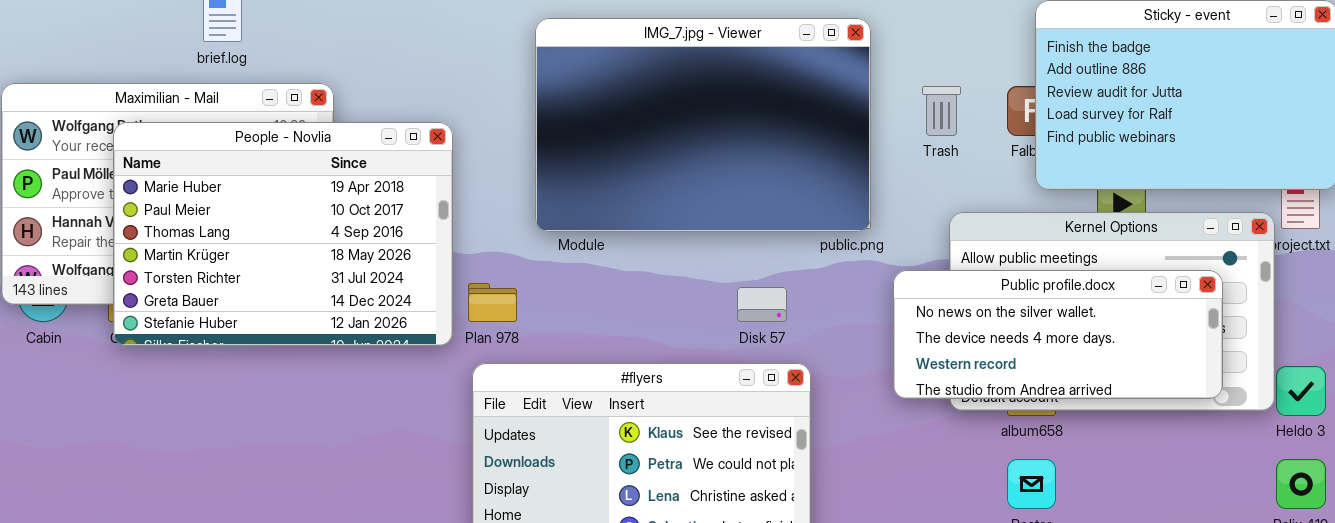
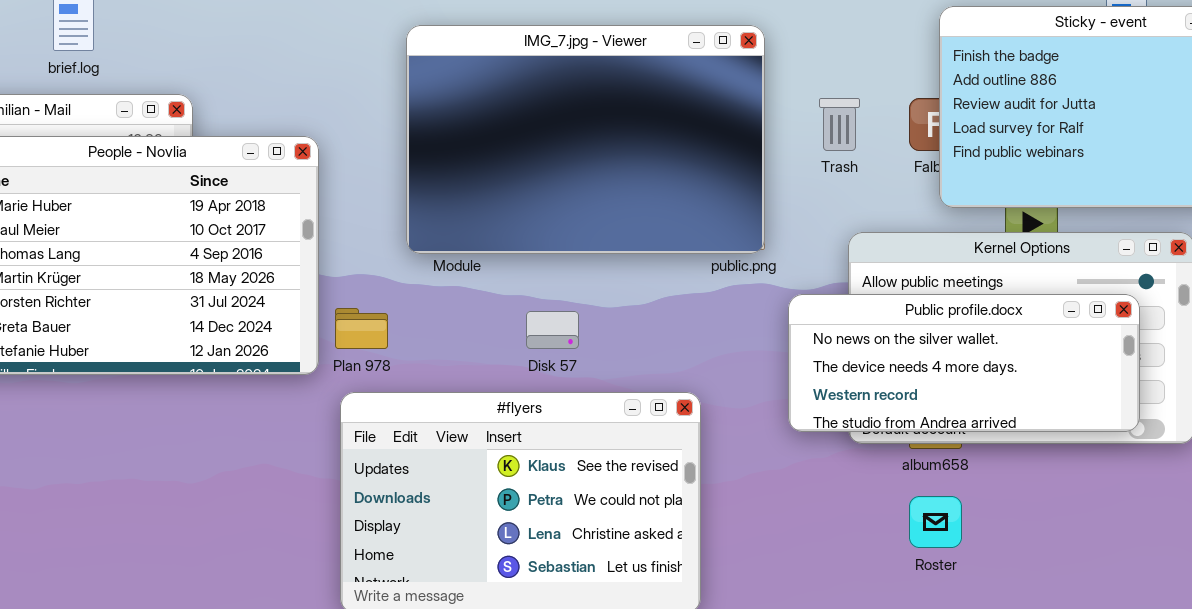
Disk 57: [737,287,787,322] -> [526,311,579,349], moved

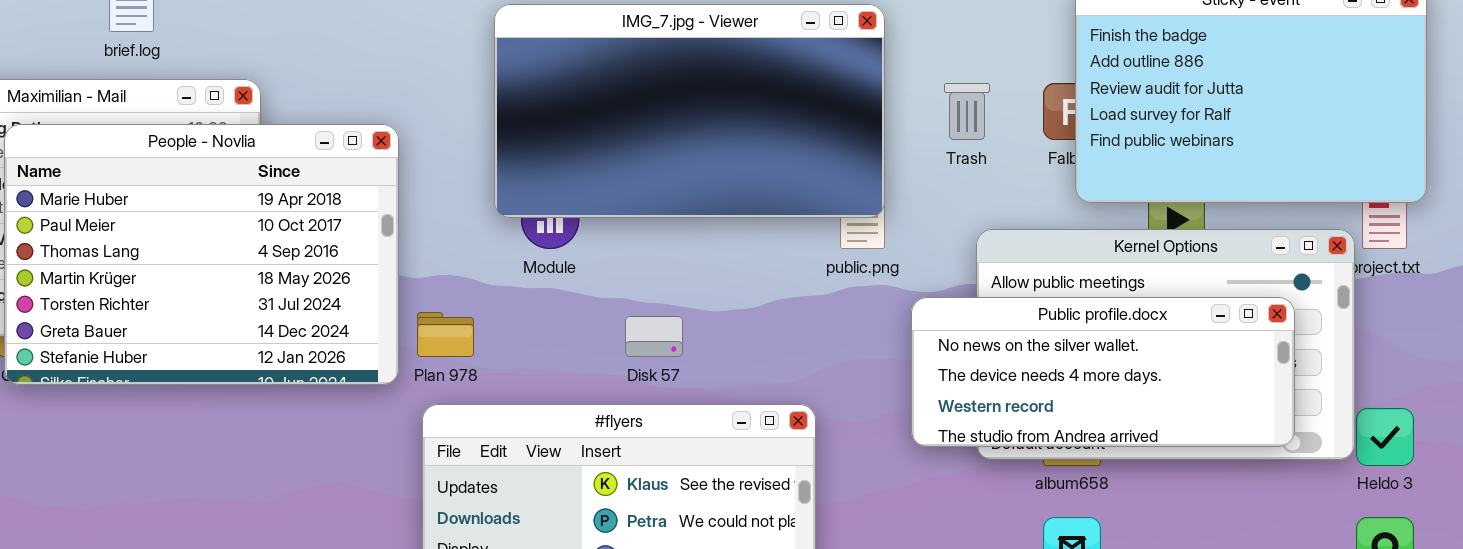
IMG_7.jpg - Viewer: [406,25,765,254] -> [494,4,885,218], resized

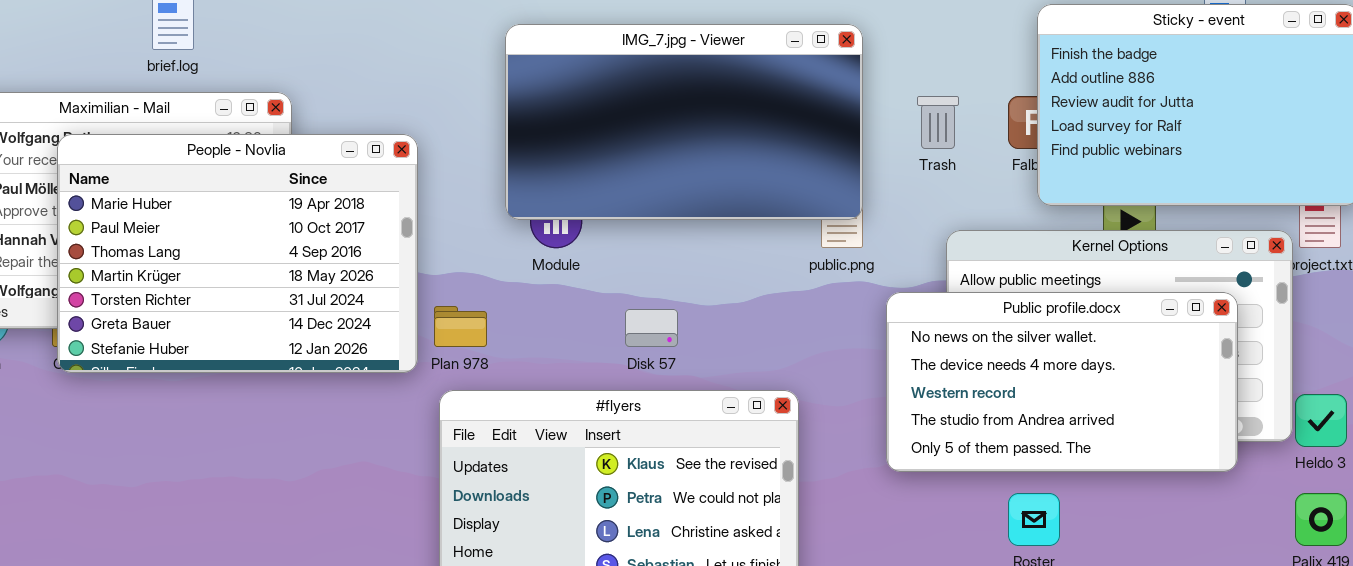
Public profile.docx: [911,297,1295,447] -> [886,292,1238,472], resized

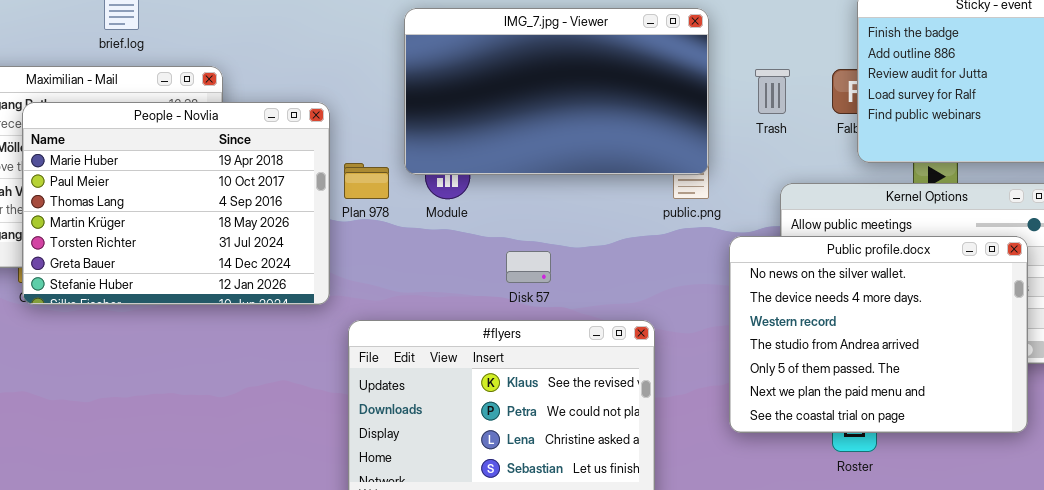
Public profile.docx: [886,292,1238,472] -> [729,236,1028,433], resized
Plan 978: [434,306,487,347] -> [344,163,389,199], moved

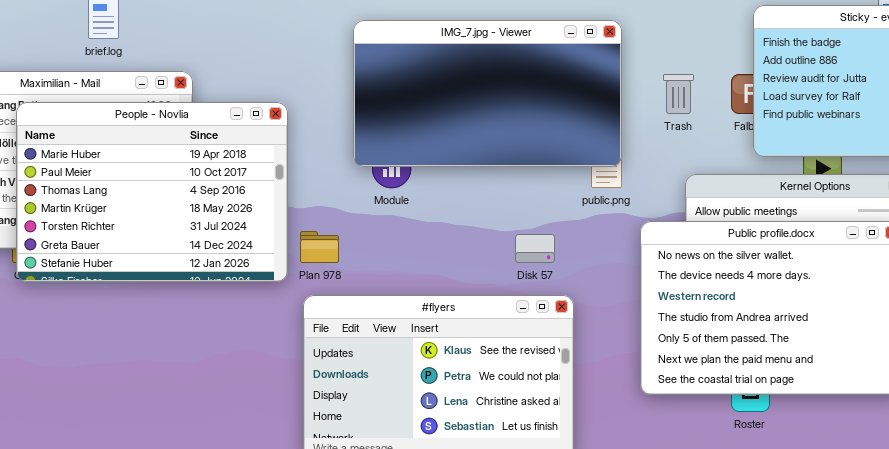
Plan 978: [344,163,389,199] -> [300,231,339,263], moved
Disk 57: [506,251,551,283] -> [515,234,555,263], moved

